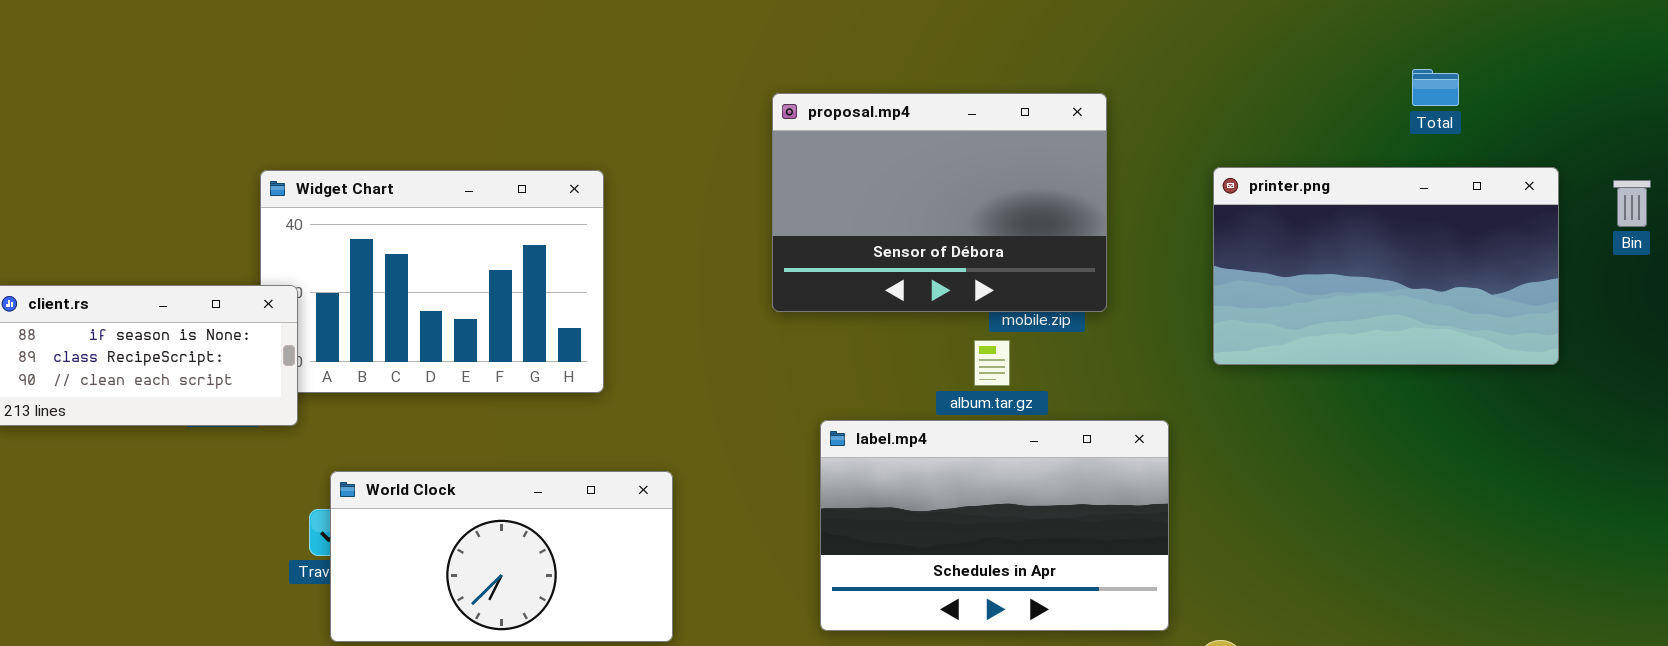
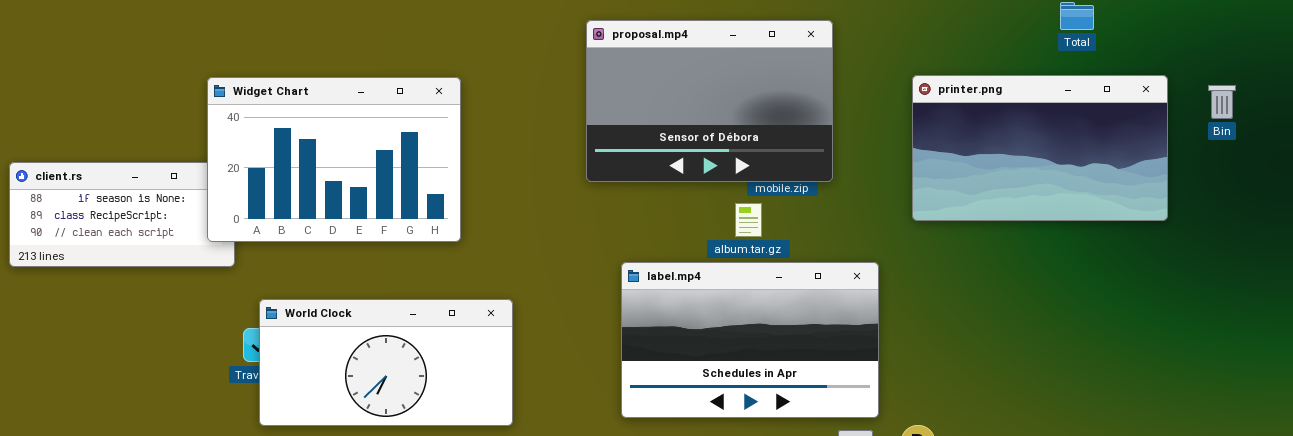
Widget Chart: [260,170,604,393] -> [207,77,461,242], raised

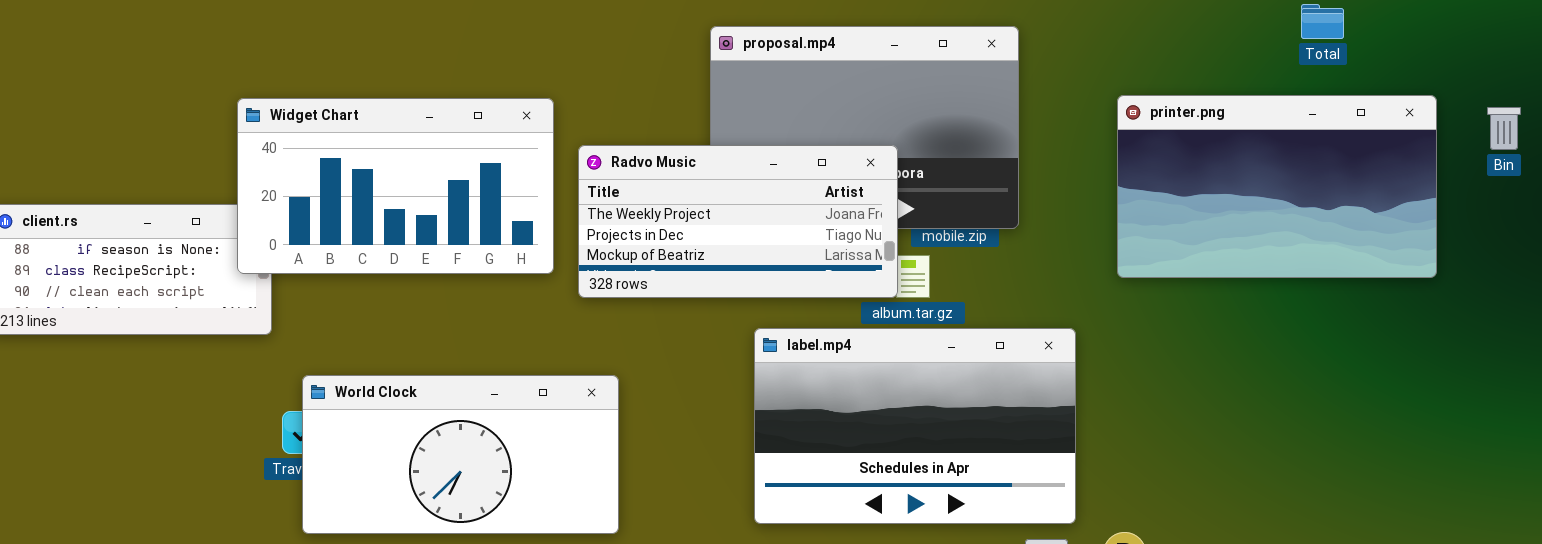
Widget Chart: [207,77,461,242] -> [237,98,554,274], resized
Radvo Music: none -> [578,145,898,298], opened

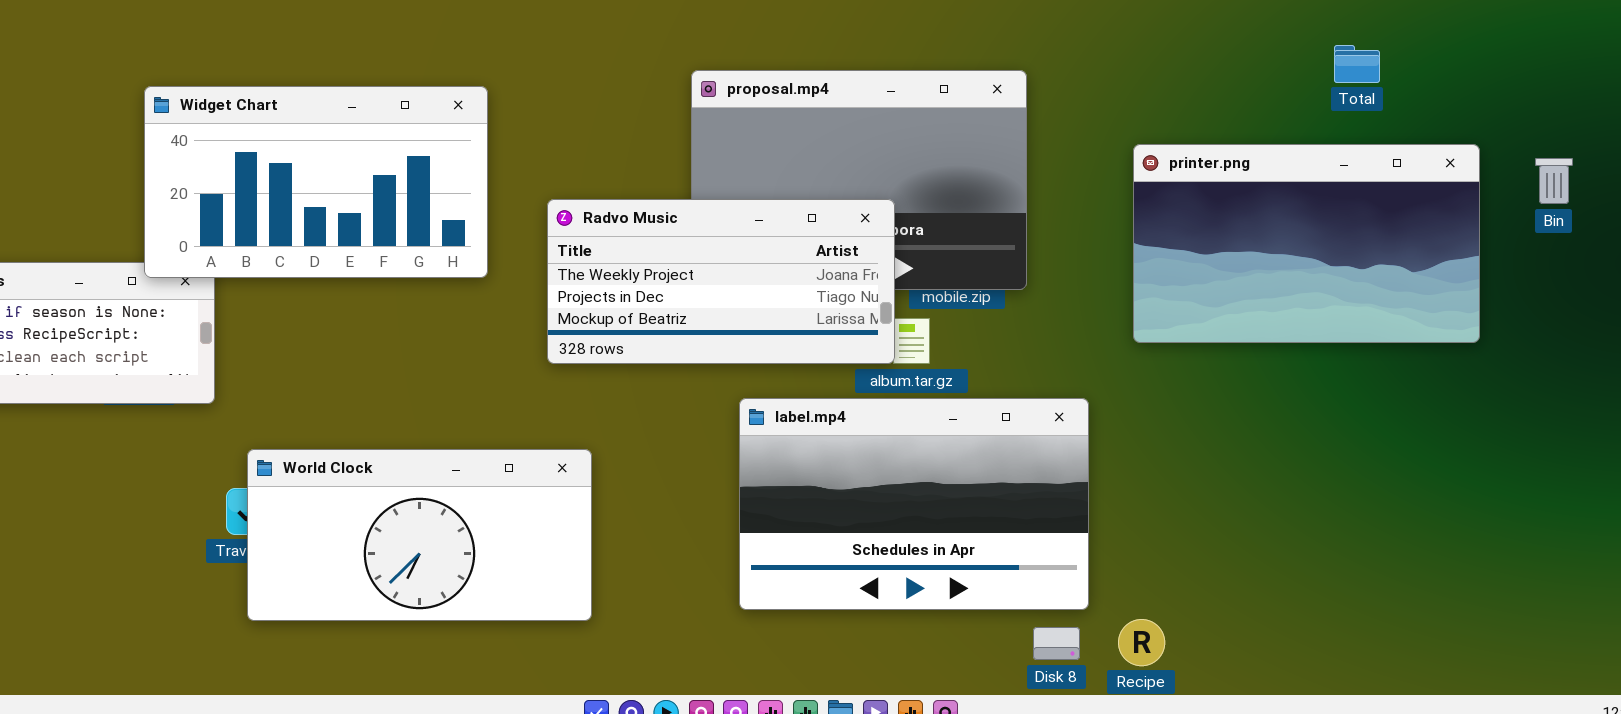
Widget Chart: [237,98,554,274] -> [144,86,488,278], moved

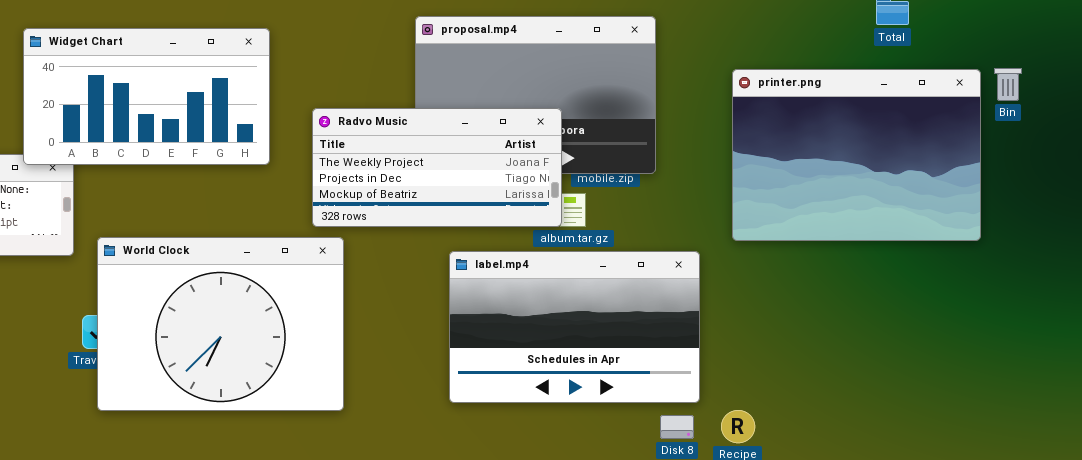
printer.png: [1133,144,1480,343] -> [732,69,981,241], resized
Bin: [1535,158,1573,204] -> [994,68,1022,101], moved
World Clock: [247,449,592,621] -> [97,237,344,411], resized

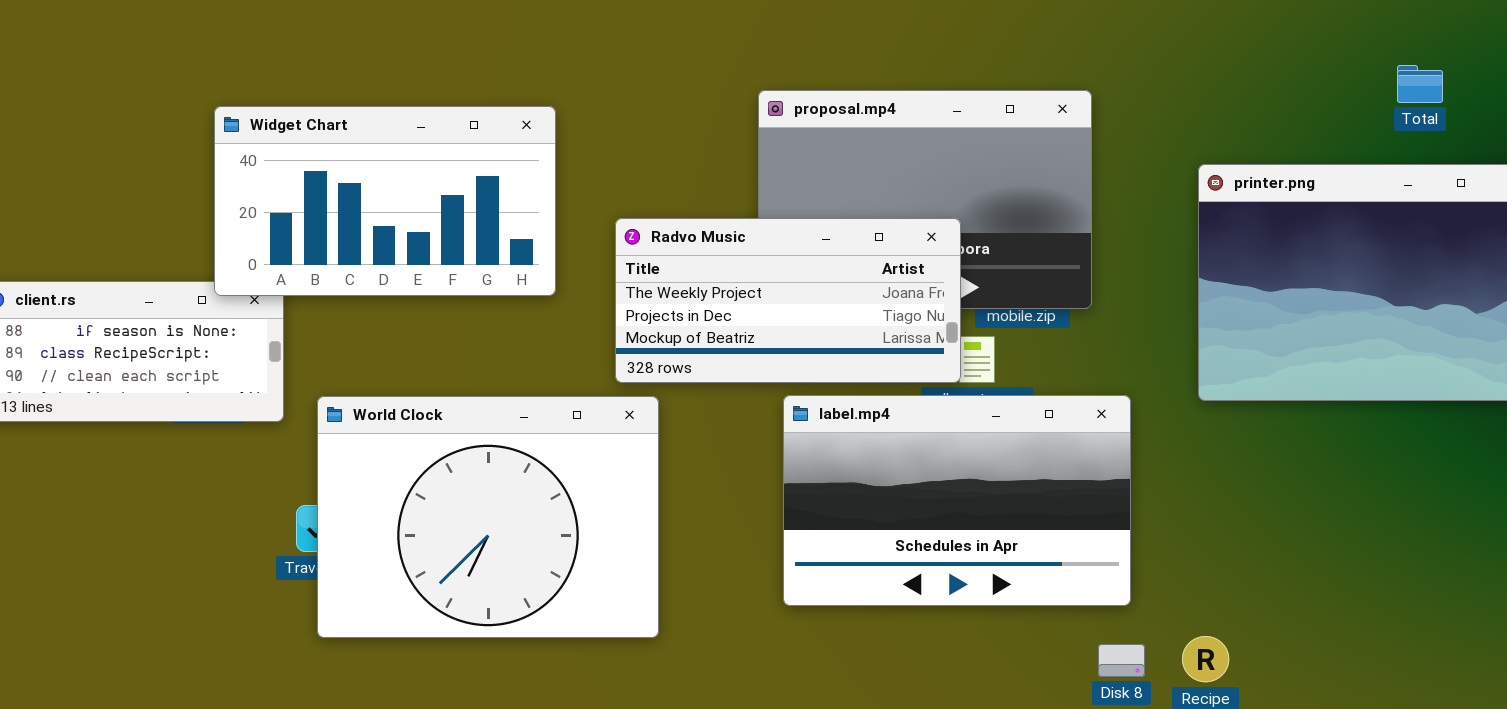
label.mp4: [449,251,700,403] -> [783,395,1131,606], moved

